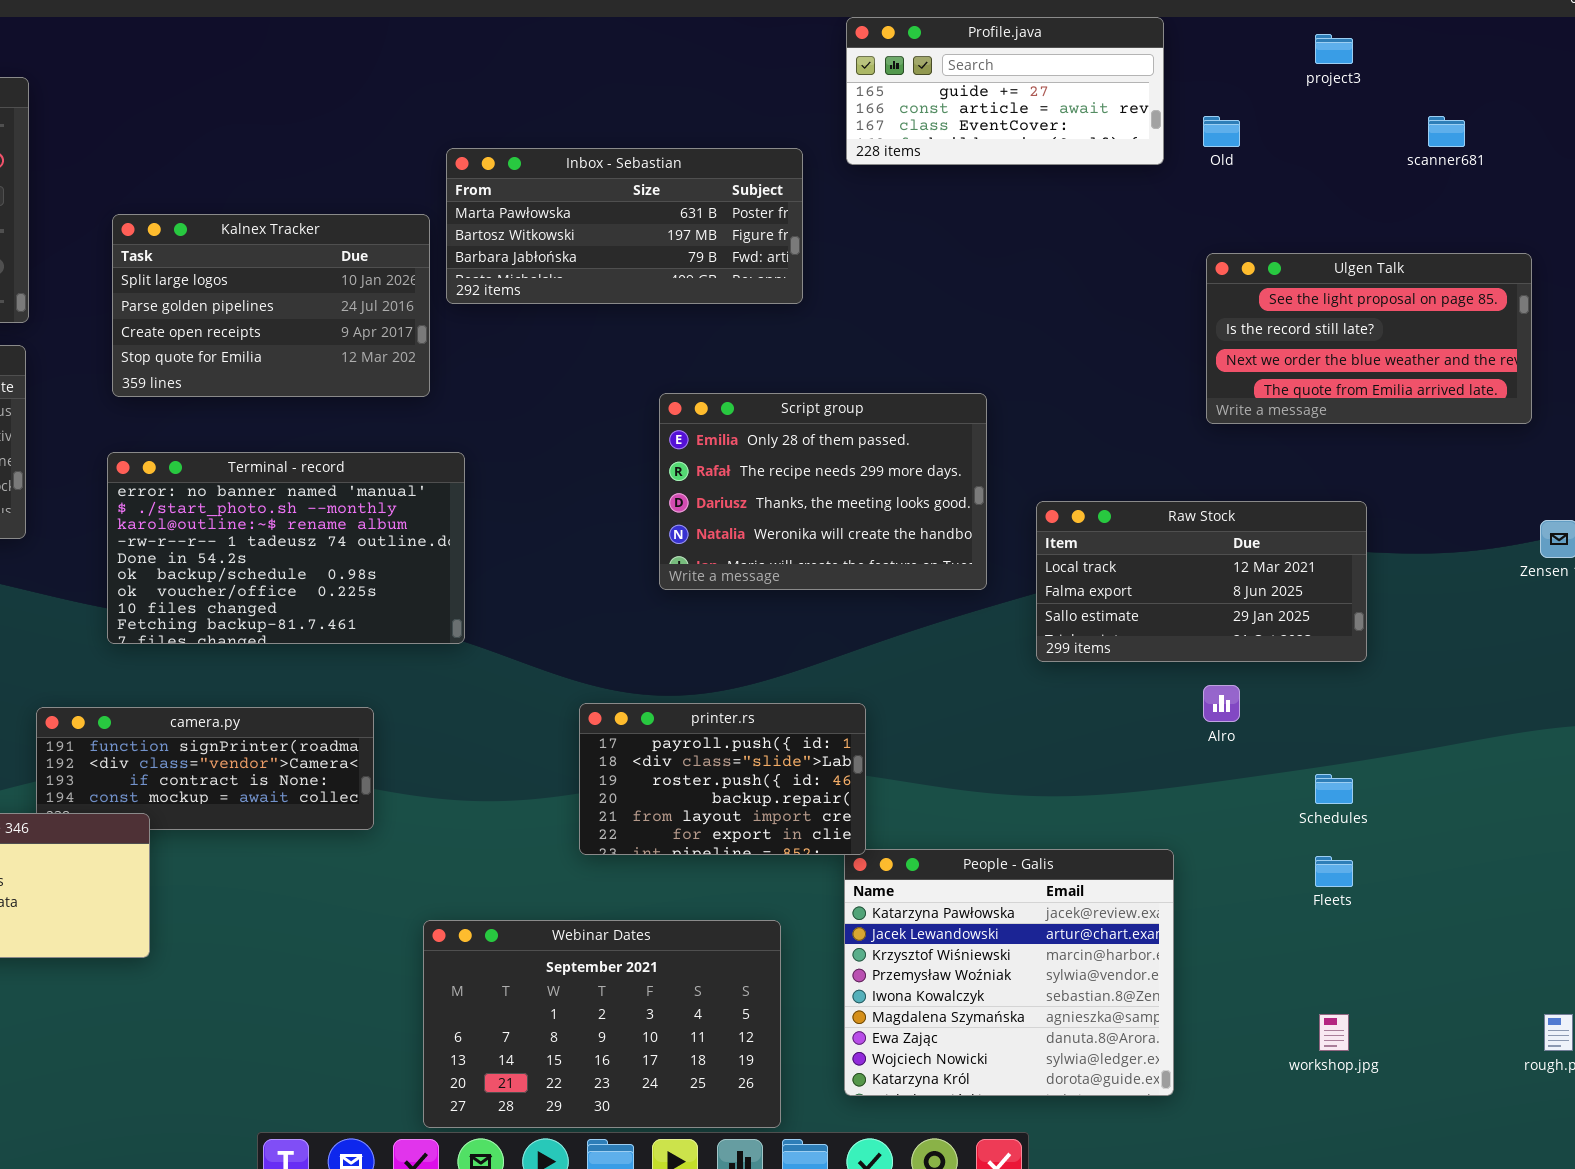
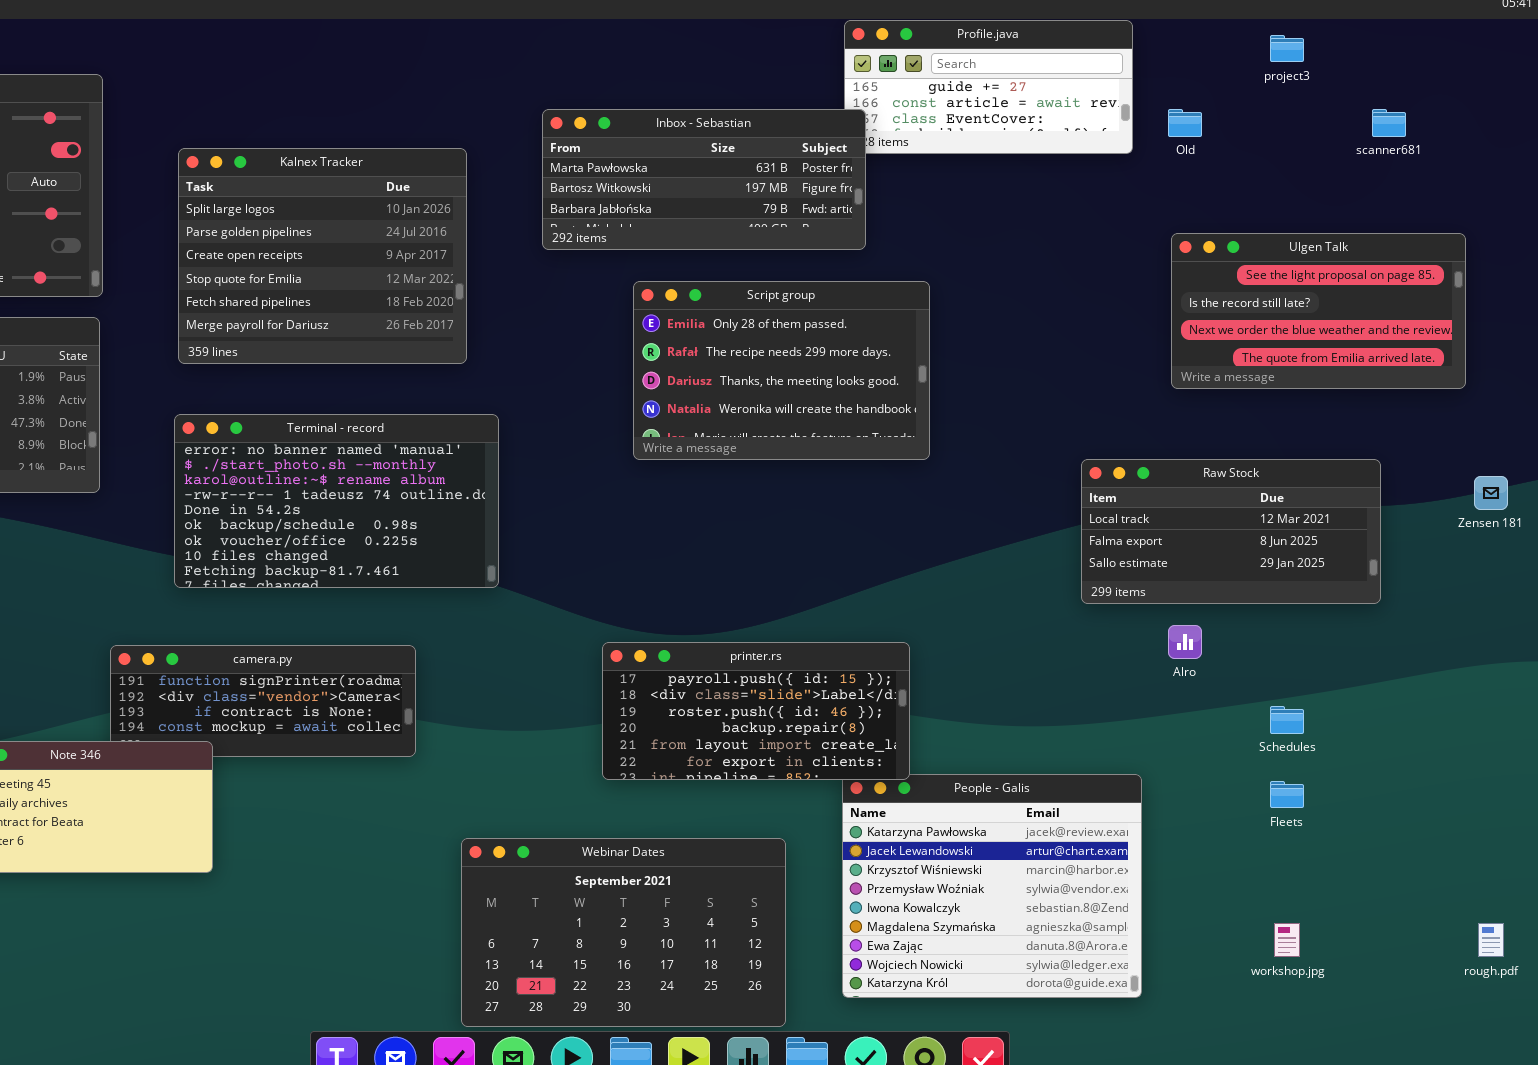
Inbox - Sebastian: [446,148,803,304] -> [542,109,866,250], moved
Kalnex Tracker: [112,214,430,397] -> [178,148,467,364], resized
Script group: [659,393,987,590] -> [633,281,930,460], moved
Raw Stock: [1036,501,1367,662] -> [1081,459,1381,604], moved
printer.rs: [579,703,866,855] -> [602,642,910,780], resized

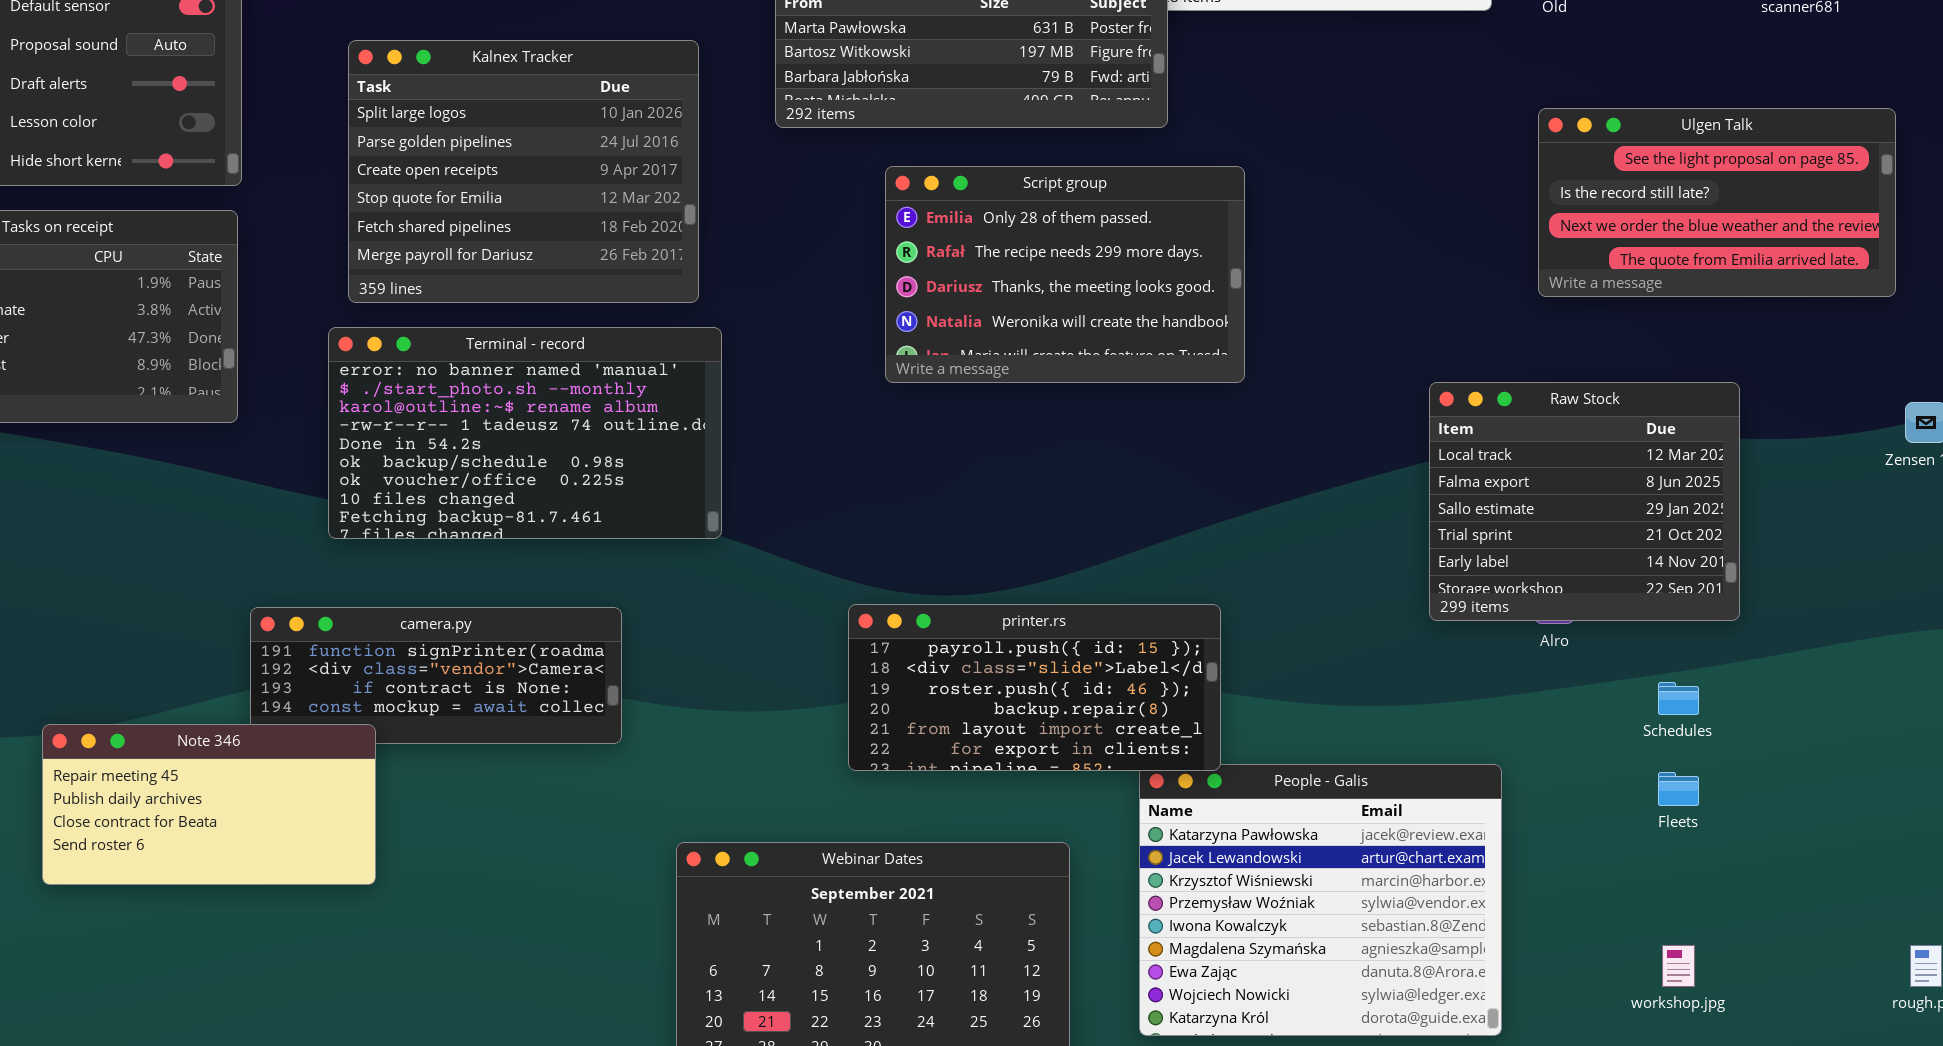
Kalnex Tracker: [178,148,467,364] -> [348,40,699,303], moved
Raw Stock: [1081,459,1381,604] -> [1429,382,1740,621], resized

